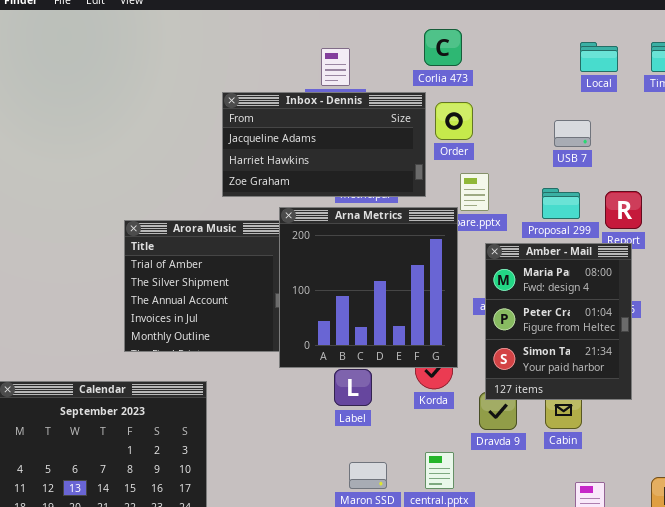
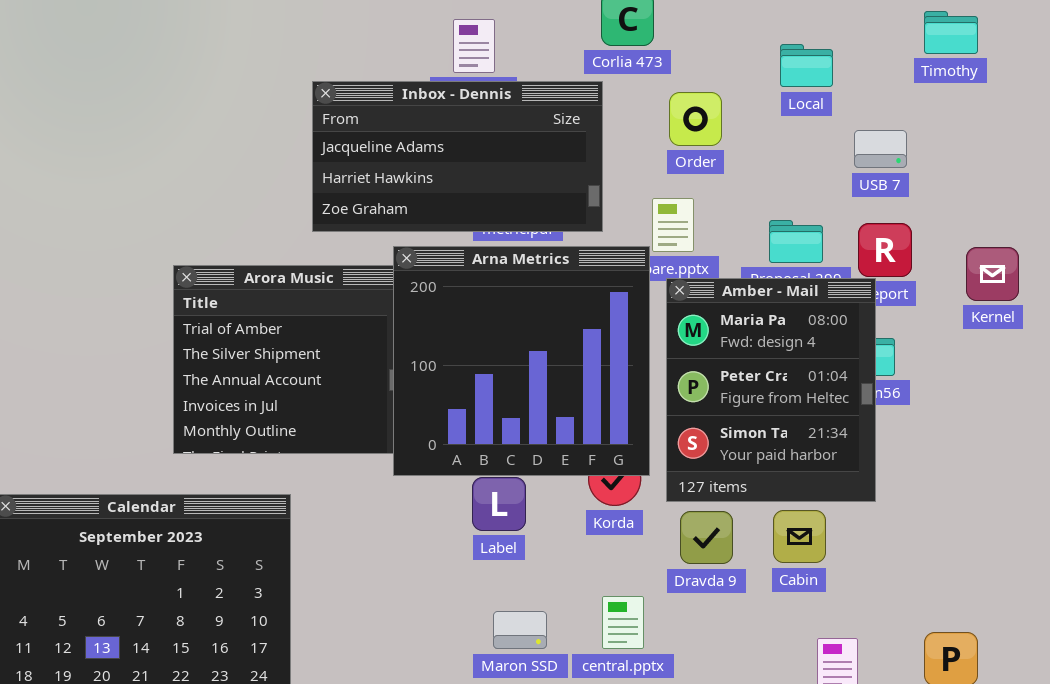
Local: [580,42,618,72] -> [780,44,833,87], moved
Order: [435,102,473,140] -> [669,92,722,146], moved
USB 7: [554,120,591,147] -> [854,130,907,168], moved
Amber - Mail: [485,243,632,400] -> [666,278,876,502], moved

